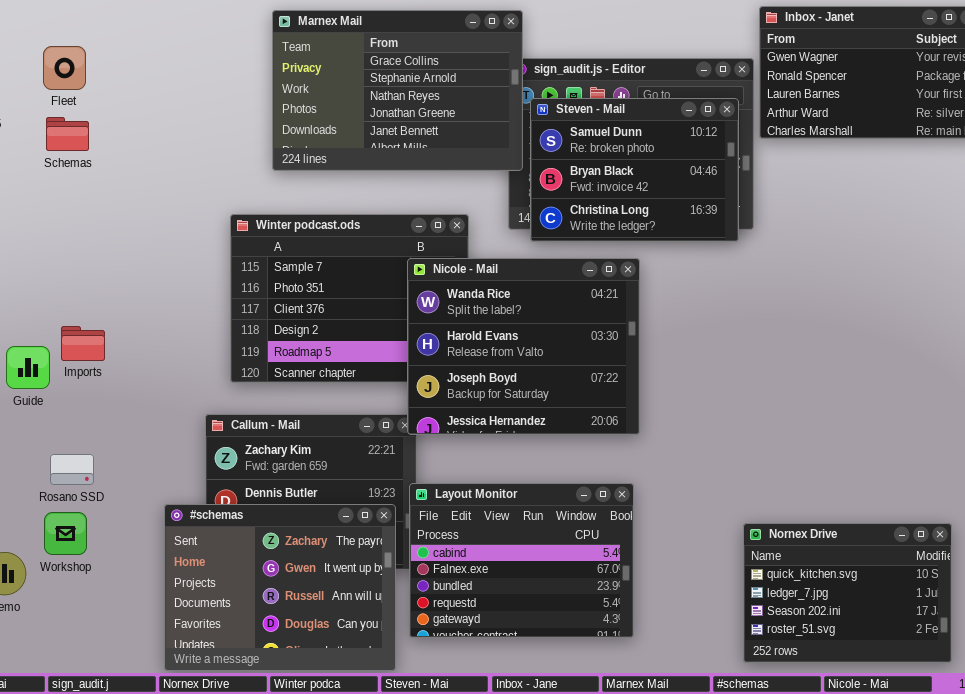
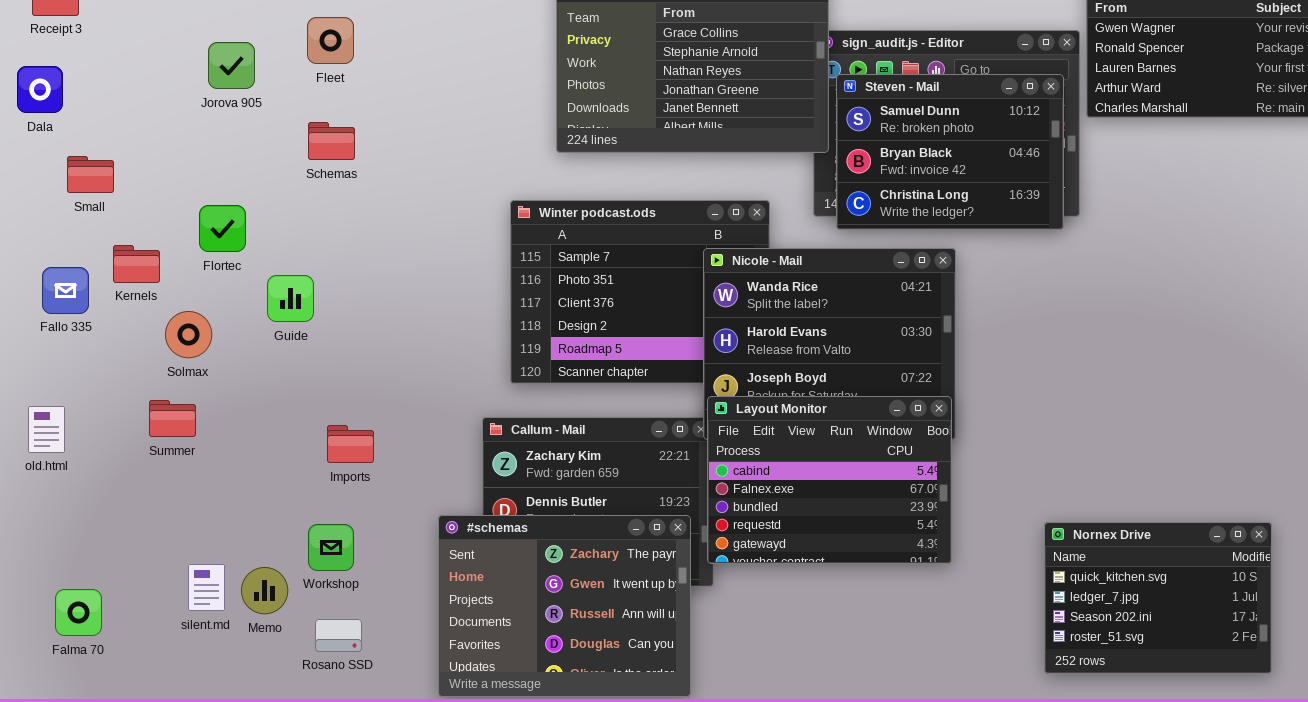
Schemas: [46,117,89,151] -> [308,122,355,160], moved
Imports: [61,326,105,361] -> [327,425,374,463], moved
Guide: [6,346,50,389] -> [267,275,314,322], moved
Rosano SSD: [50,454,94,485] -> [315,619,362,652], moved
Layout Monitor: [409,483,634,638] -> [707,396,952,564], moved
Nornex Drive: [743,523,952,663] -> [1044,522,1272,674], moved

